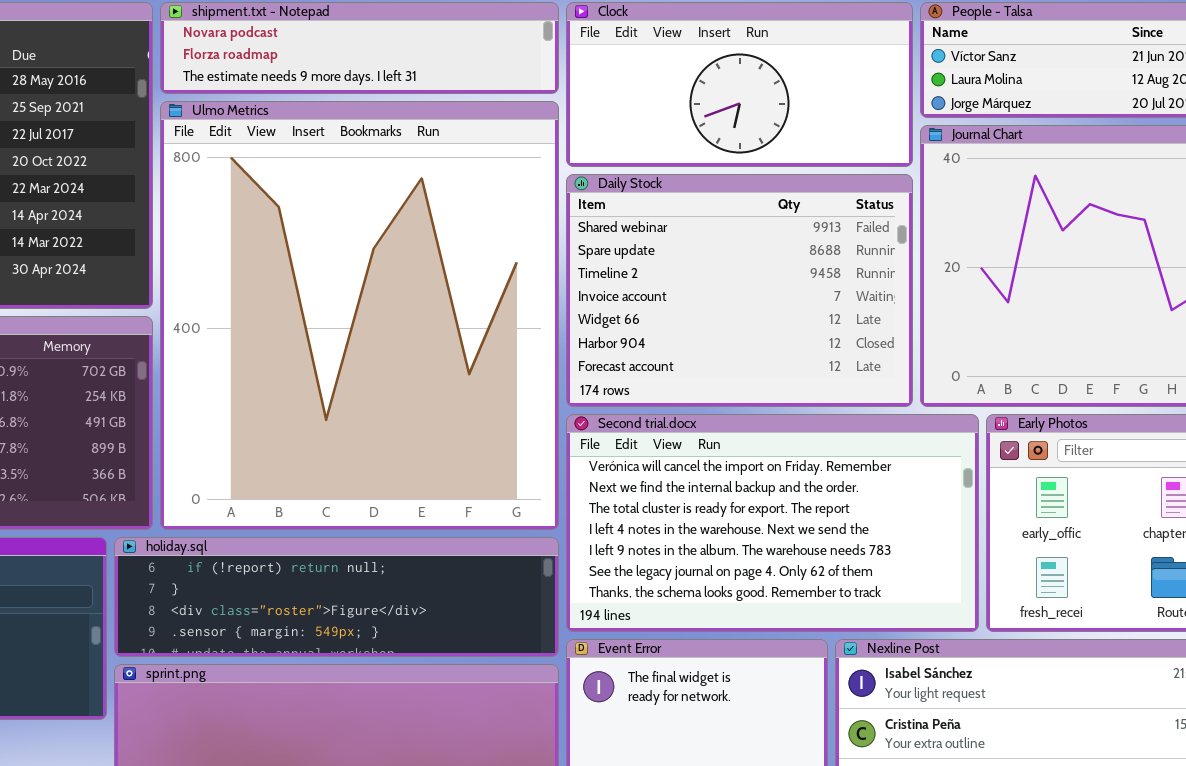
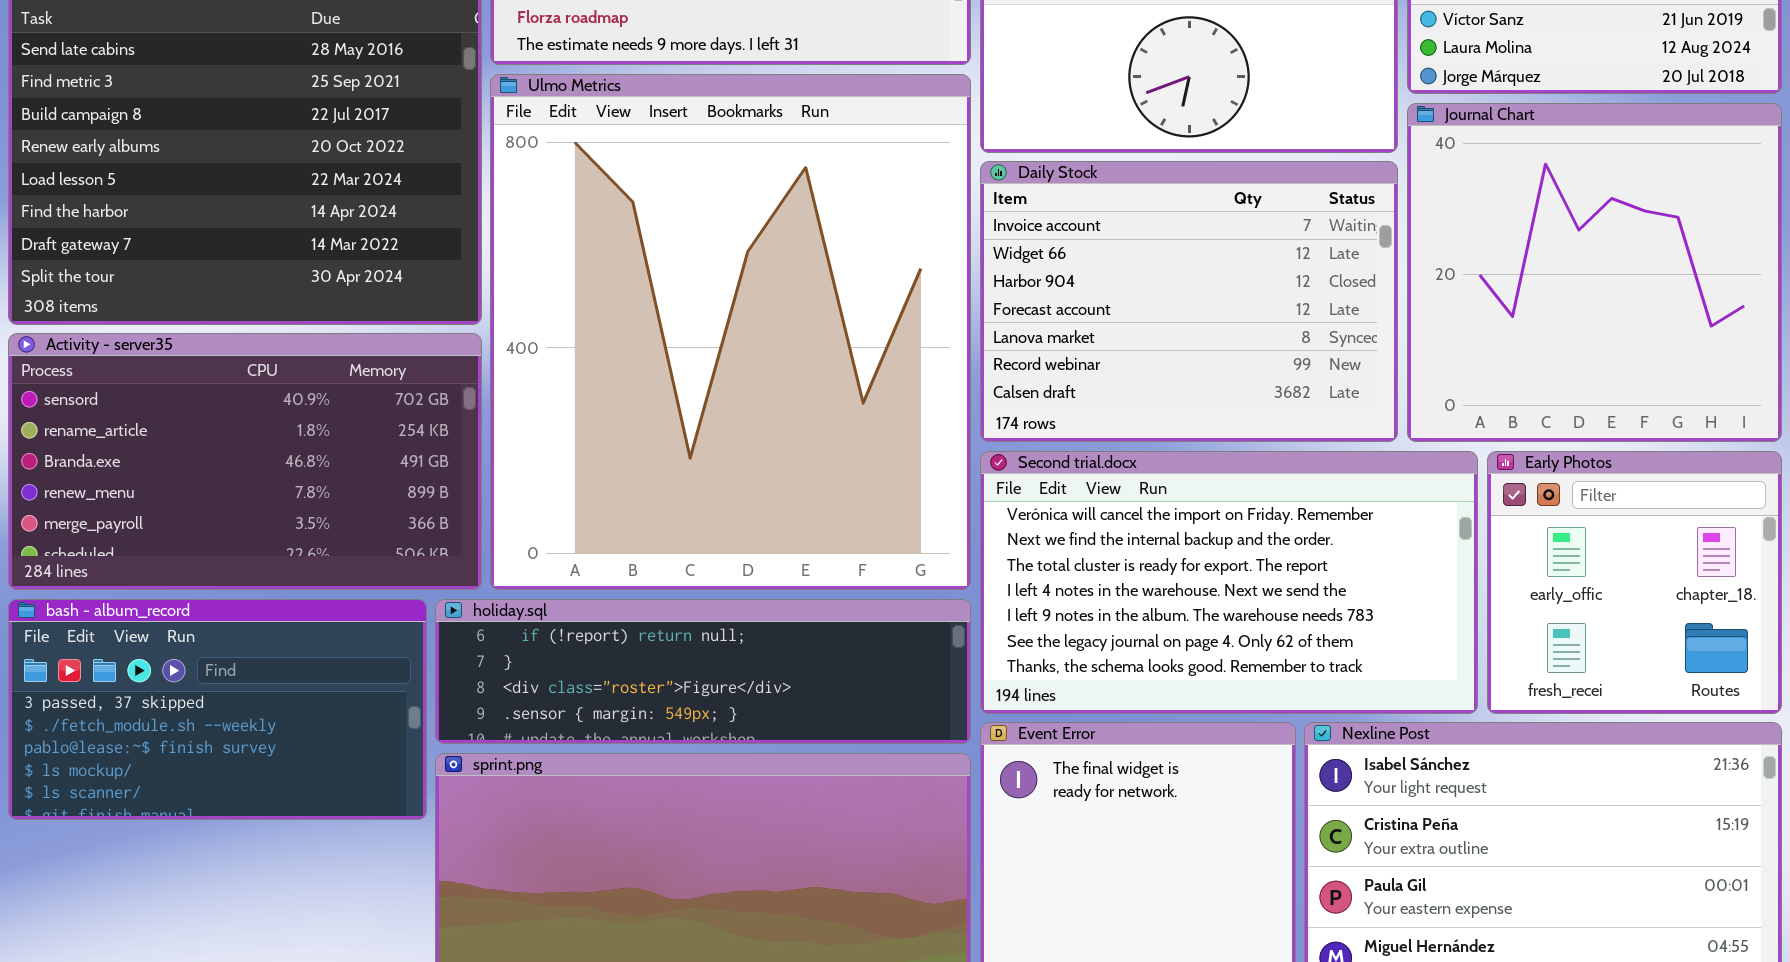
Daily Stock: [566,174,913,407] -> [980,161,1398,442], scrolled down 3 rows

